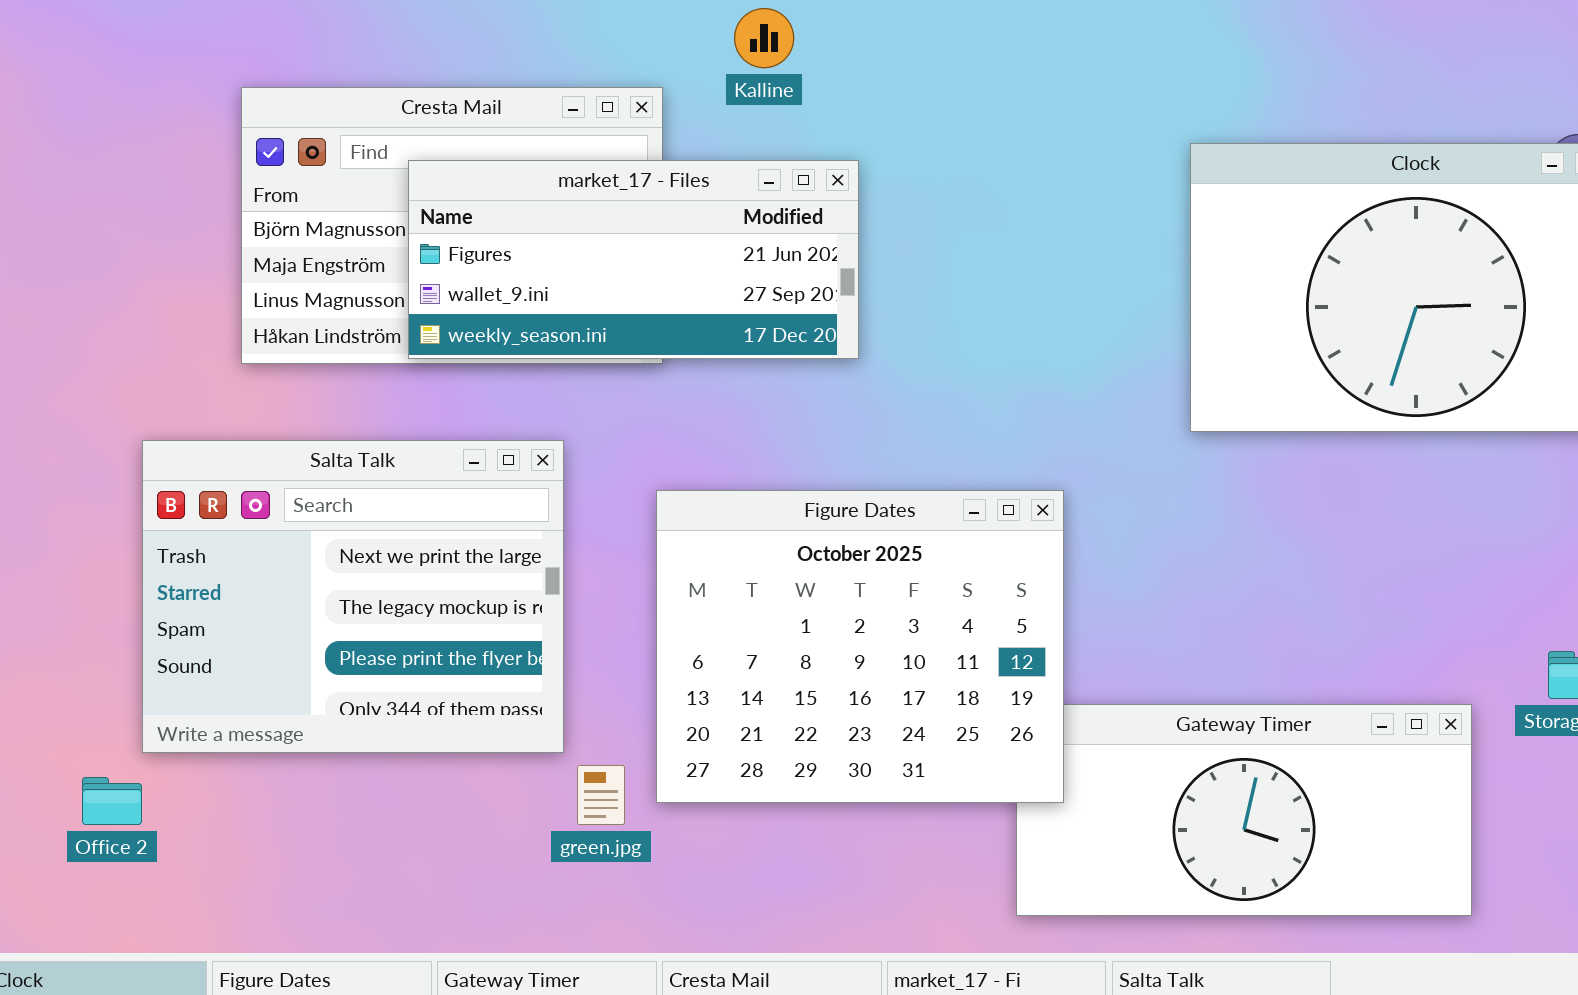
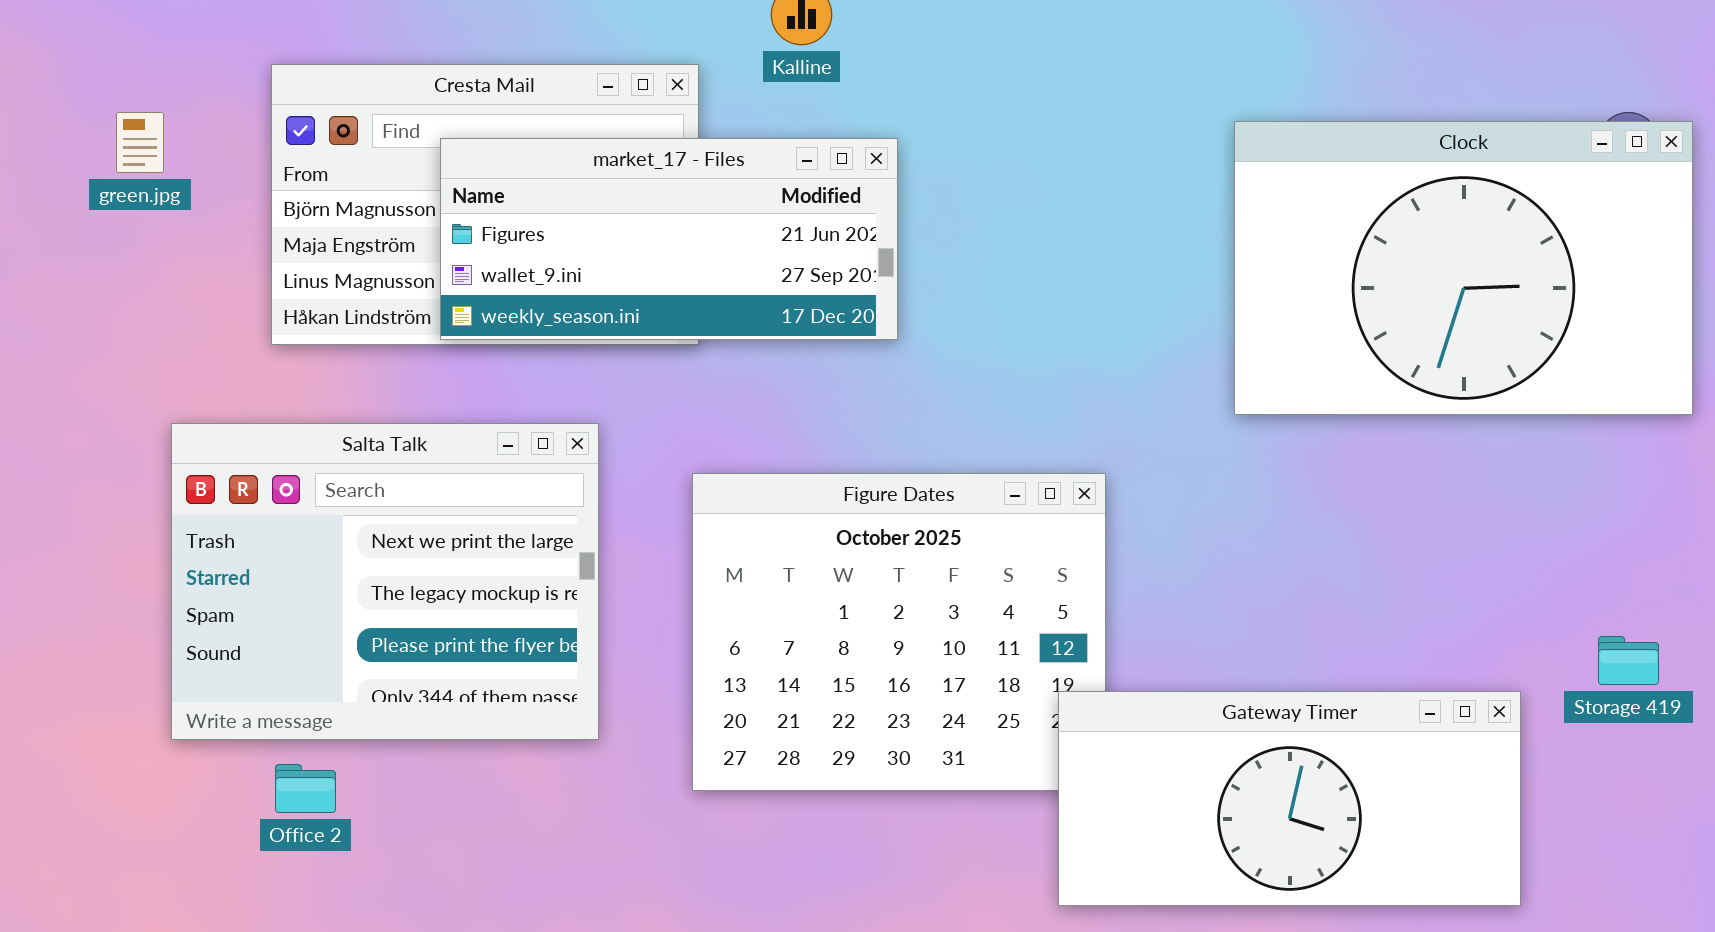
Gateway Timer: [1016,704,1472,916] -> [1058,691,1521,906], raised
green.jpg: [577,765,625,825] -> [116,112,164,173], moved
Office 2: [82,777,142,825] -> [275,764,336,813], moved

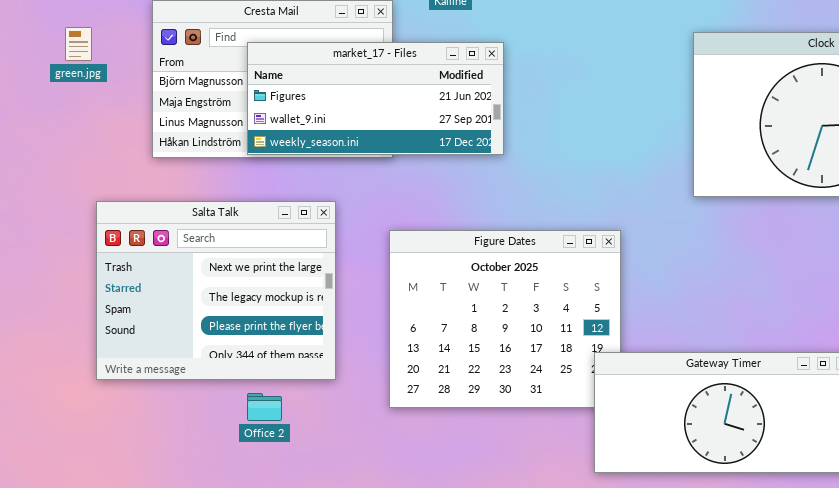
Office 2: [275,764,336,813] -> [247,393,282,421], moved

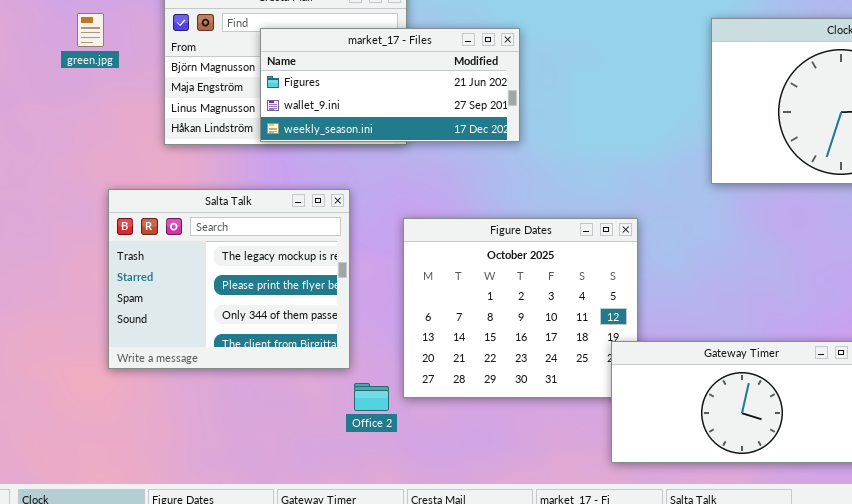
Salta Talk: [96,201,336,380] -> [108,189,350,369], scrolled down 1 row
Office 2: [247,393,282,421] -> [354,383,389,411], moved

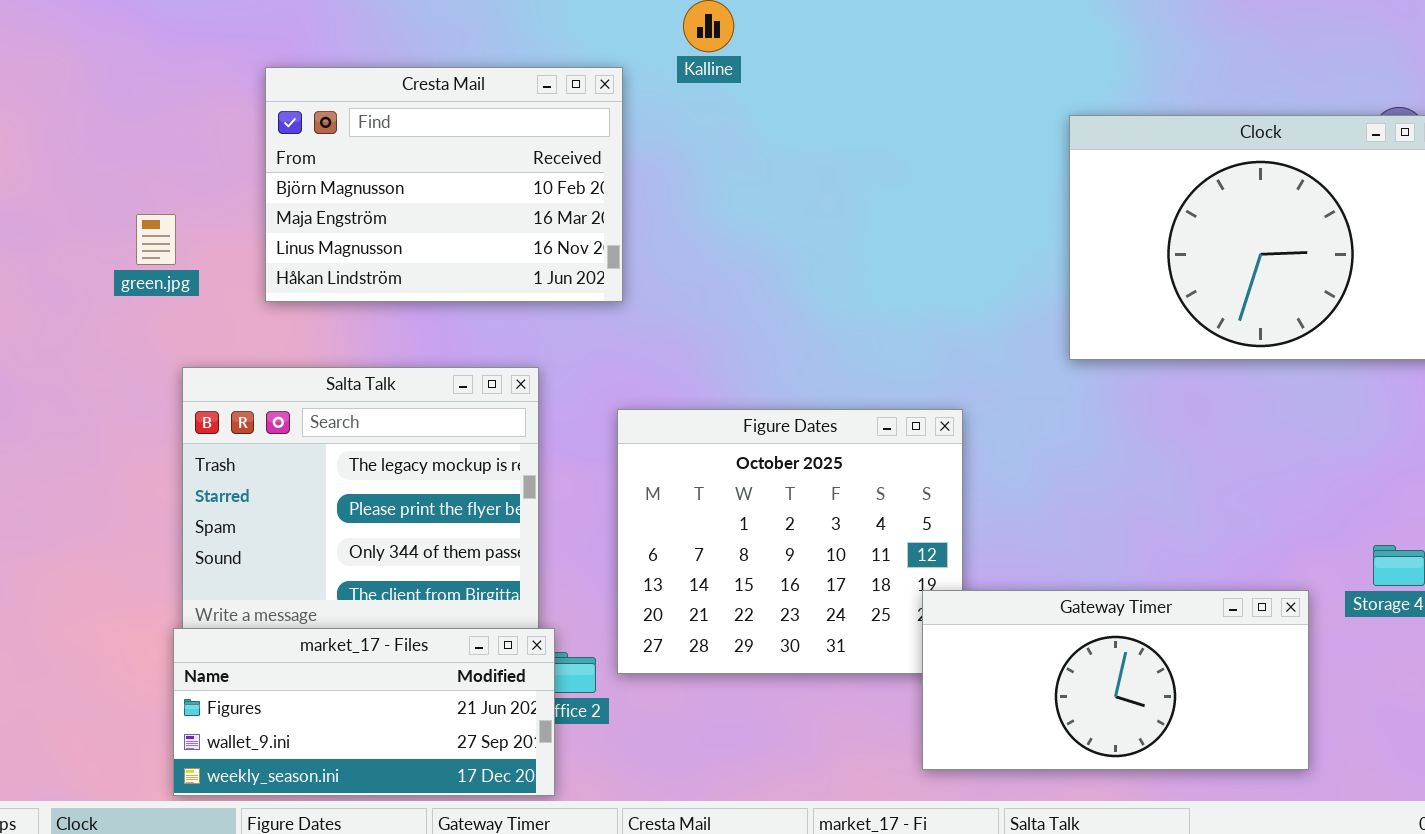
green.jpg: [77,13,104,47] -> [136,214,176,265], moved
market_17 - Files: [260,28,520,142] -> [173,628,555,796], moved

